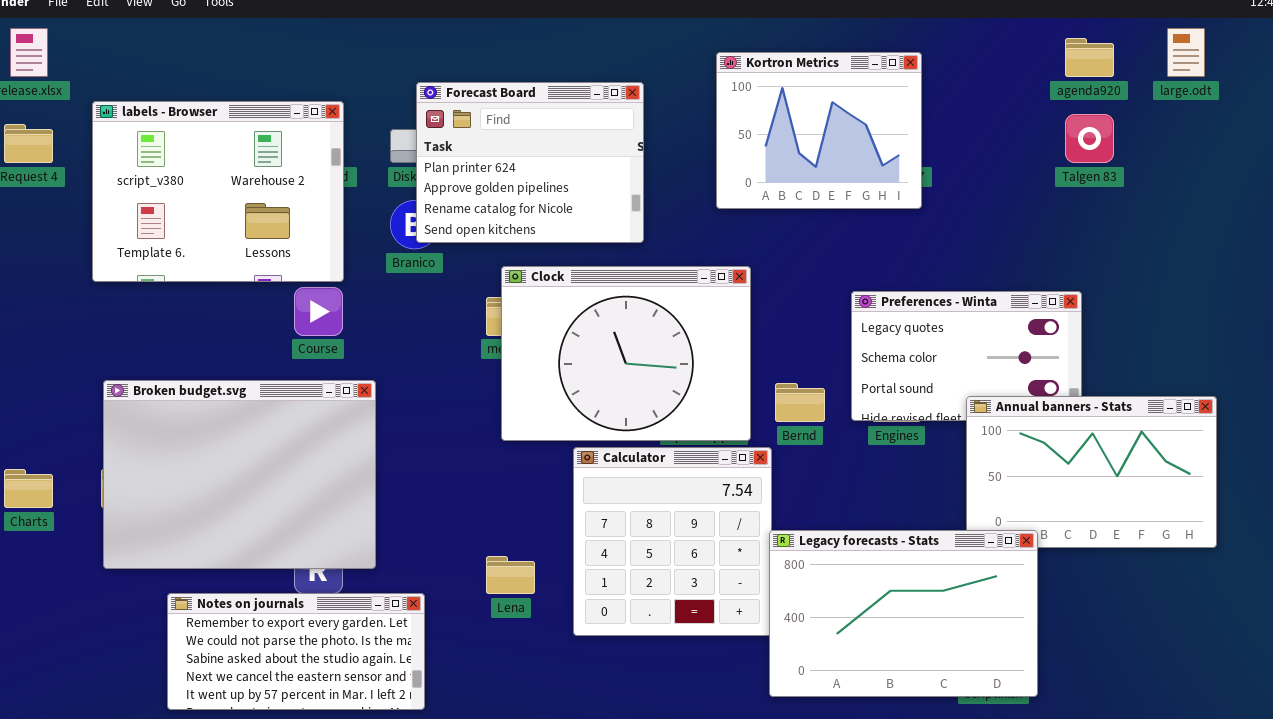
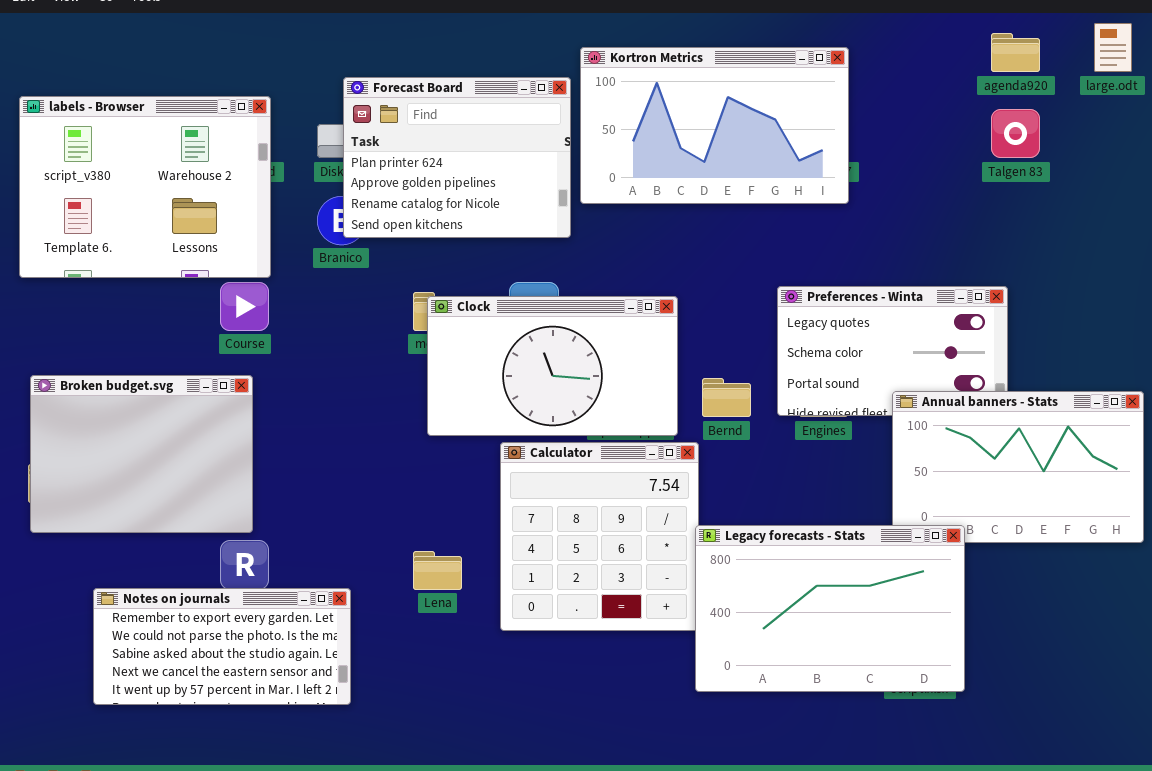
Kortron Metrics: [716,52,922,209] -> [580,47,849,204], resized
Clock: [501,266,751,441] -> [427,296,678,436], resized
Broken budget.svg: [103,380,376,569] -> [30,375,253,533], resized

